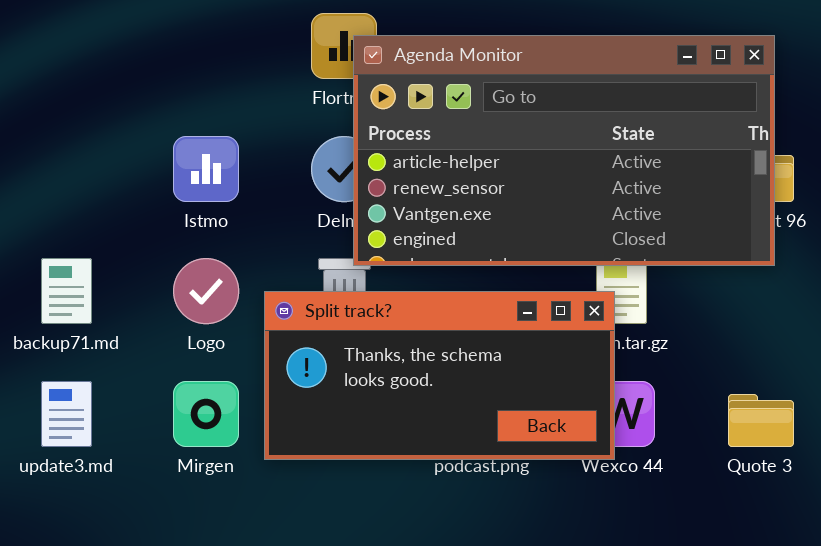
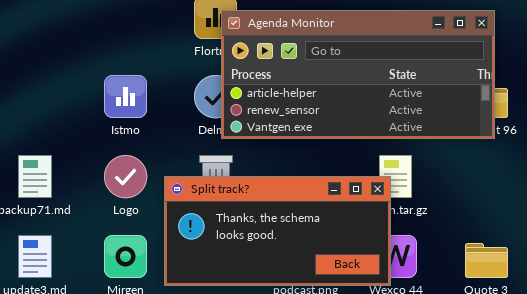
Agenda Monitor: [353,35,775,266] -> [221,10,495,139], resized

